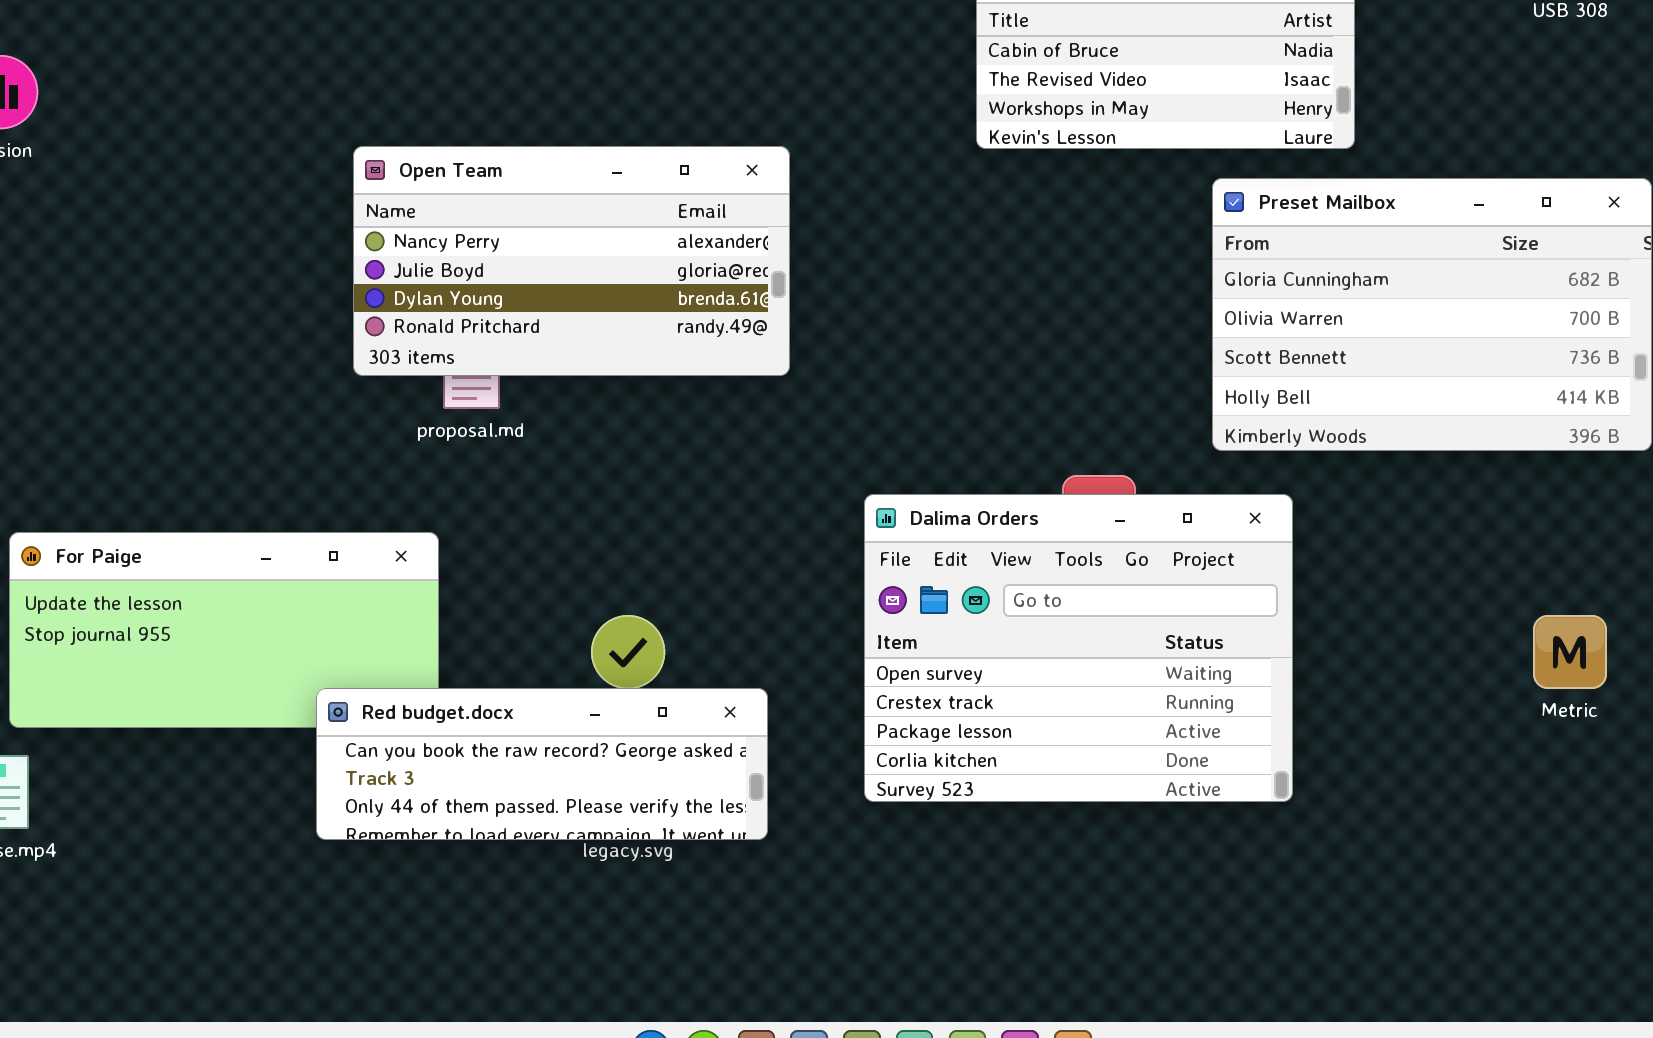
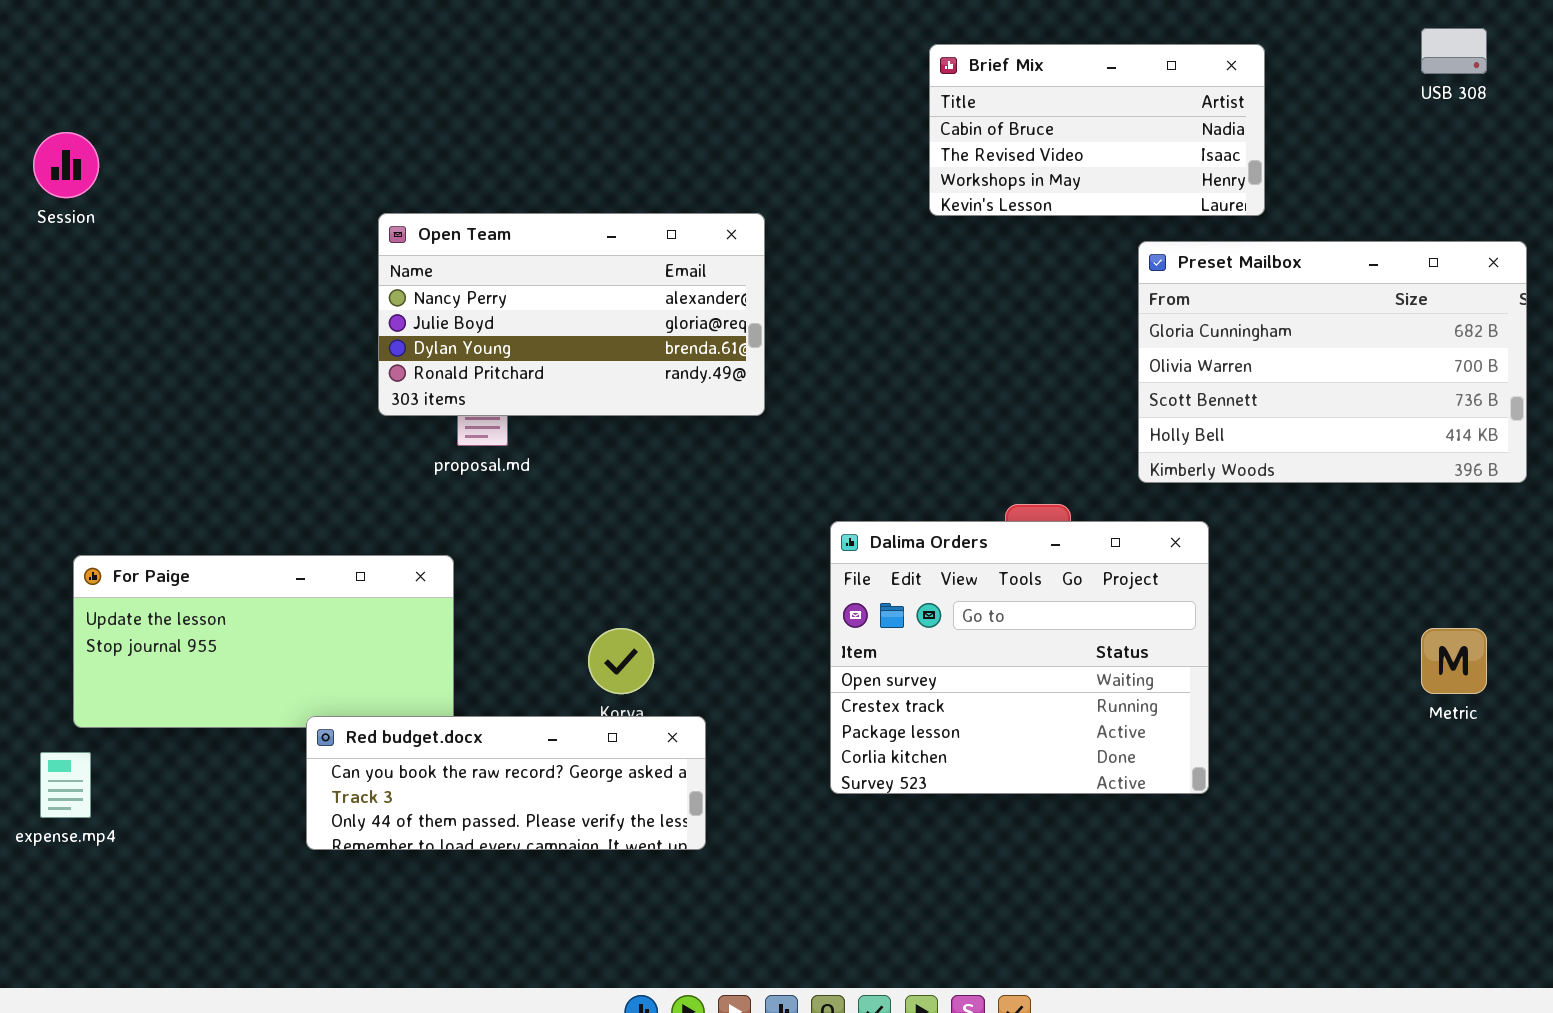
Red budget.docx: [316,688,768,840] -> [306,716,706,850], moved

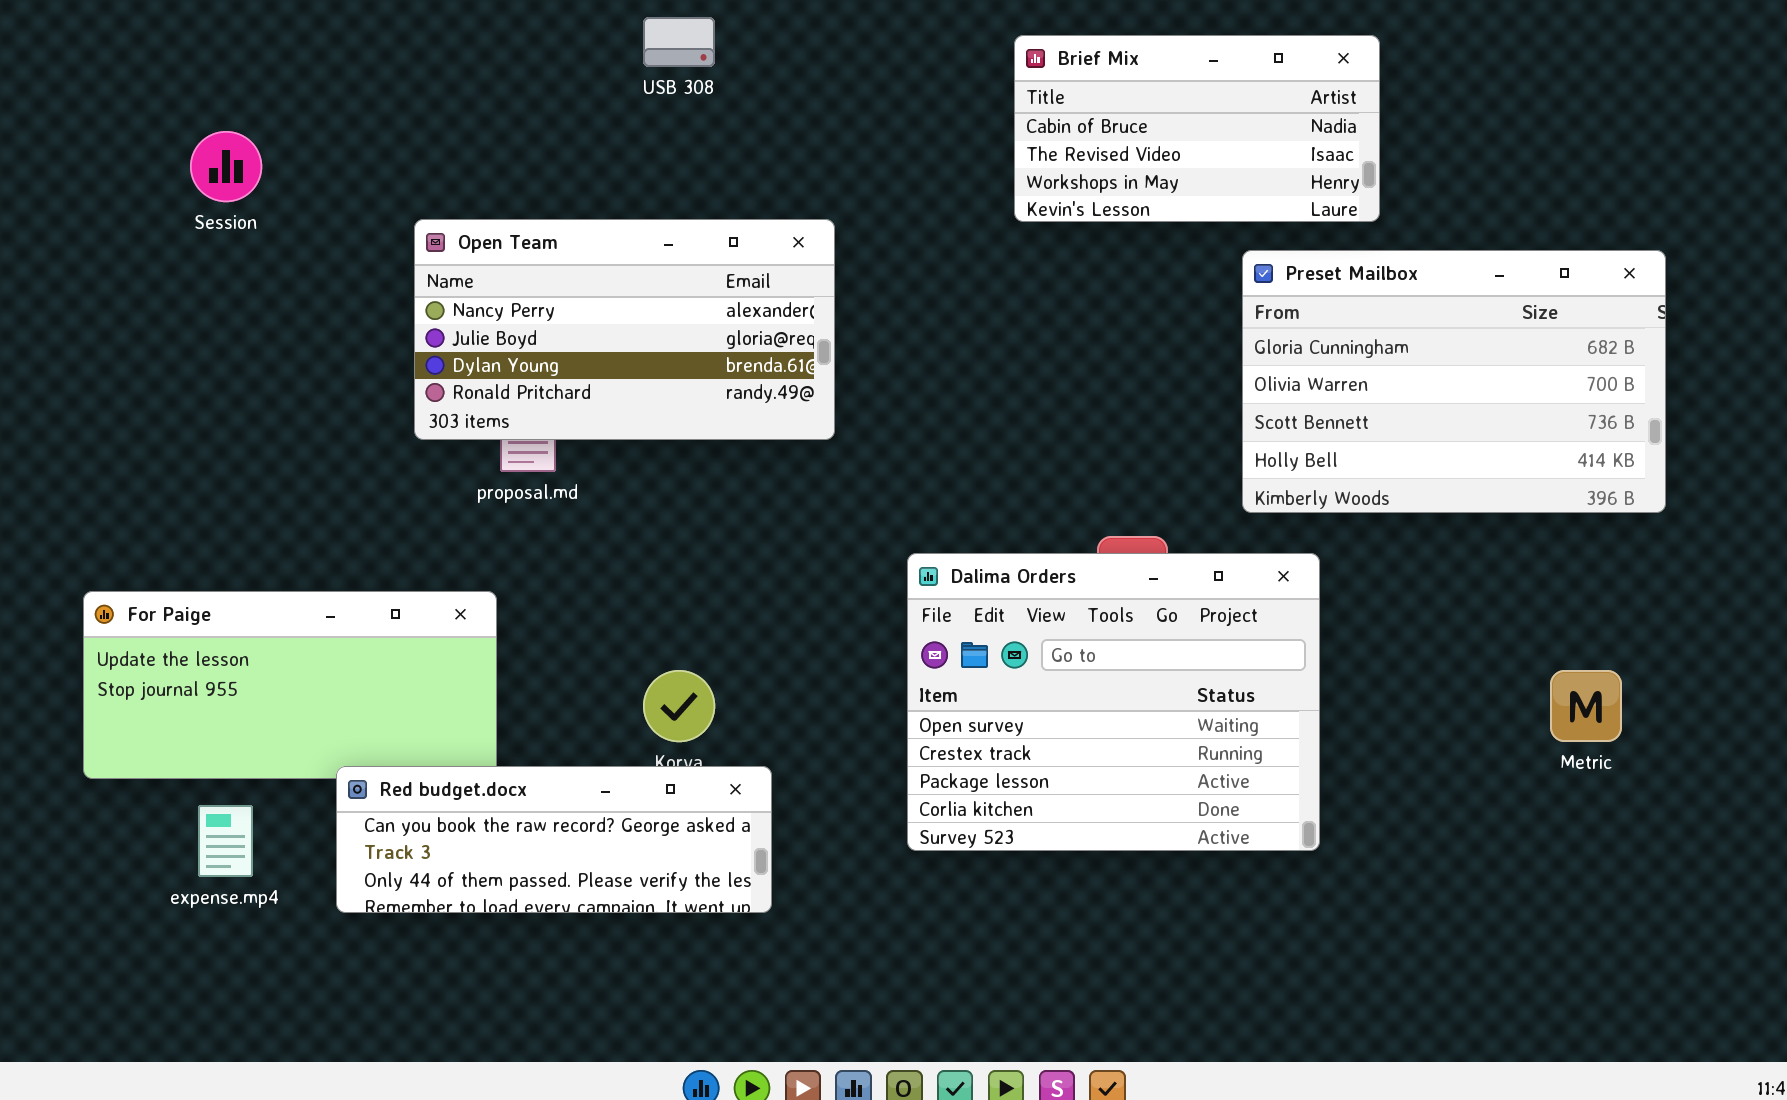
USB 308: [1421,28,1487,74] -> [643,17,715,67], moved
Session: [33,132,99,198] -> [190,131,262,202], moved
expense.mp4: [40,752,91,818] -> [198,805,253,877], moved

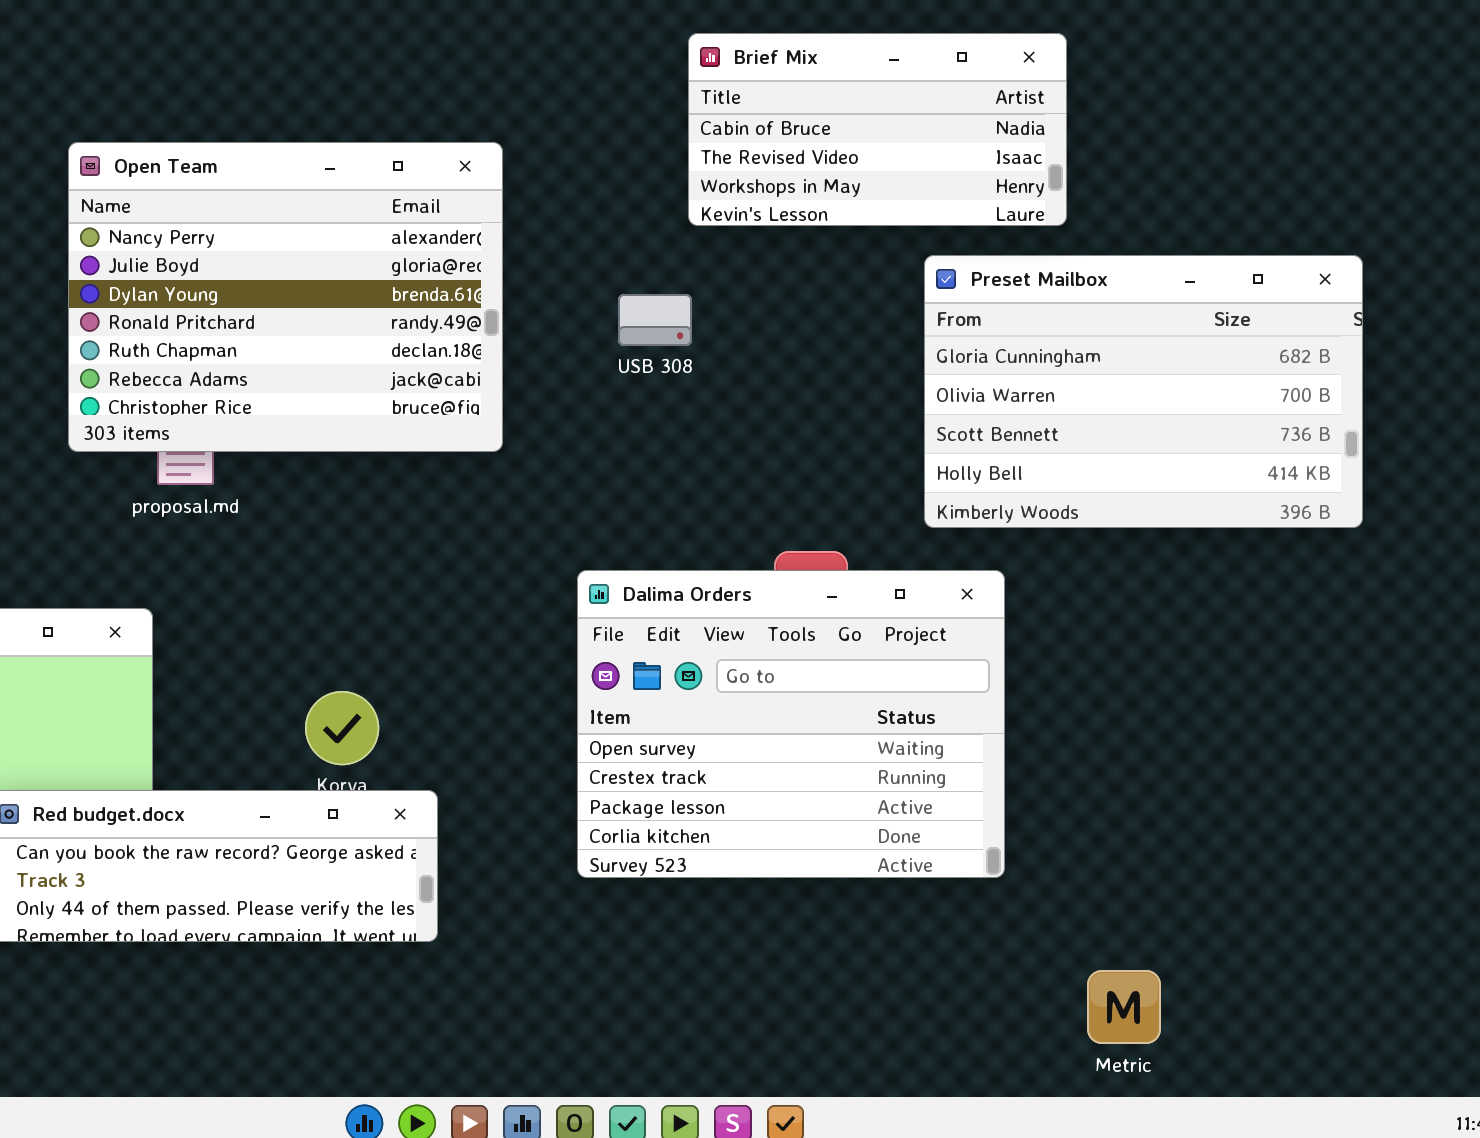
USB 308: [643,17,715,67] -> [618,294,692,346], moved
Open Team: [414,219,835,440] -> [68,142,503,452], resized
Metric: [1550,670,1622,742] -> [1087,970,1161,1044], moved

